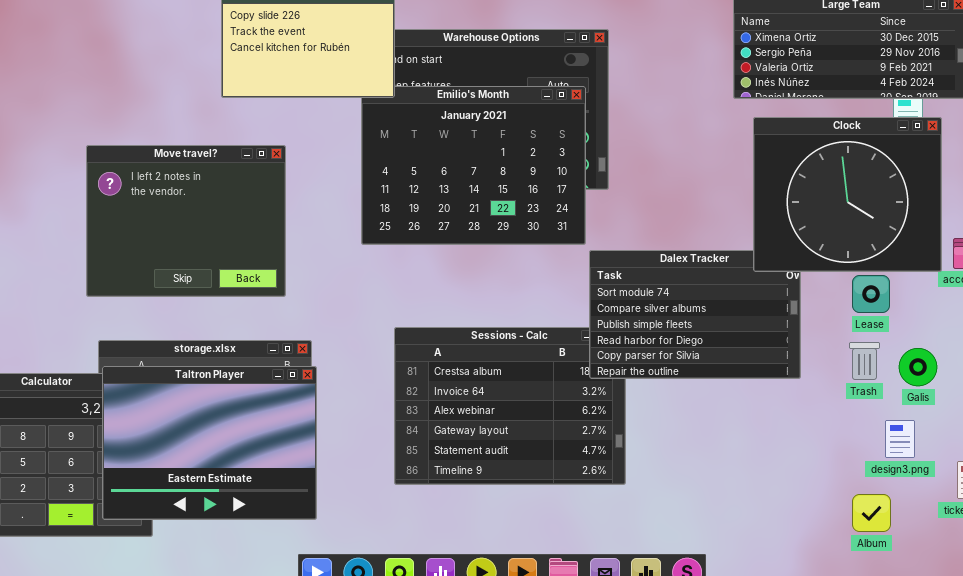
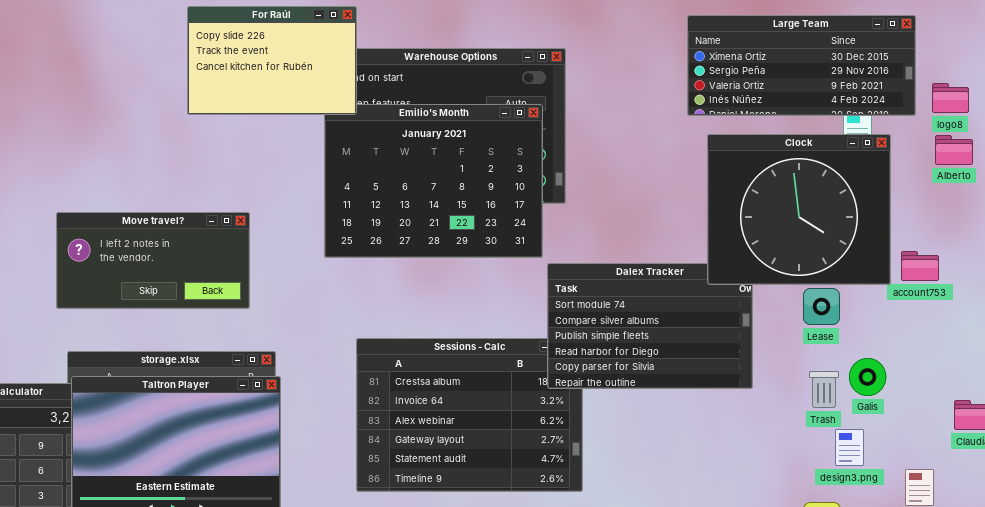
Move travel?: [86,145,286,297] -> [56,212,250,309], resized
Trash: [849,342,880,380] -> [809,371,839,408], moved

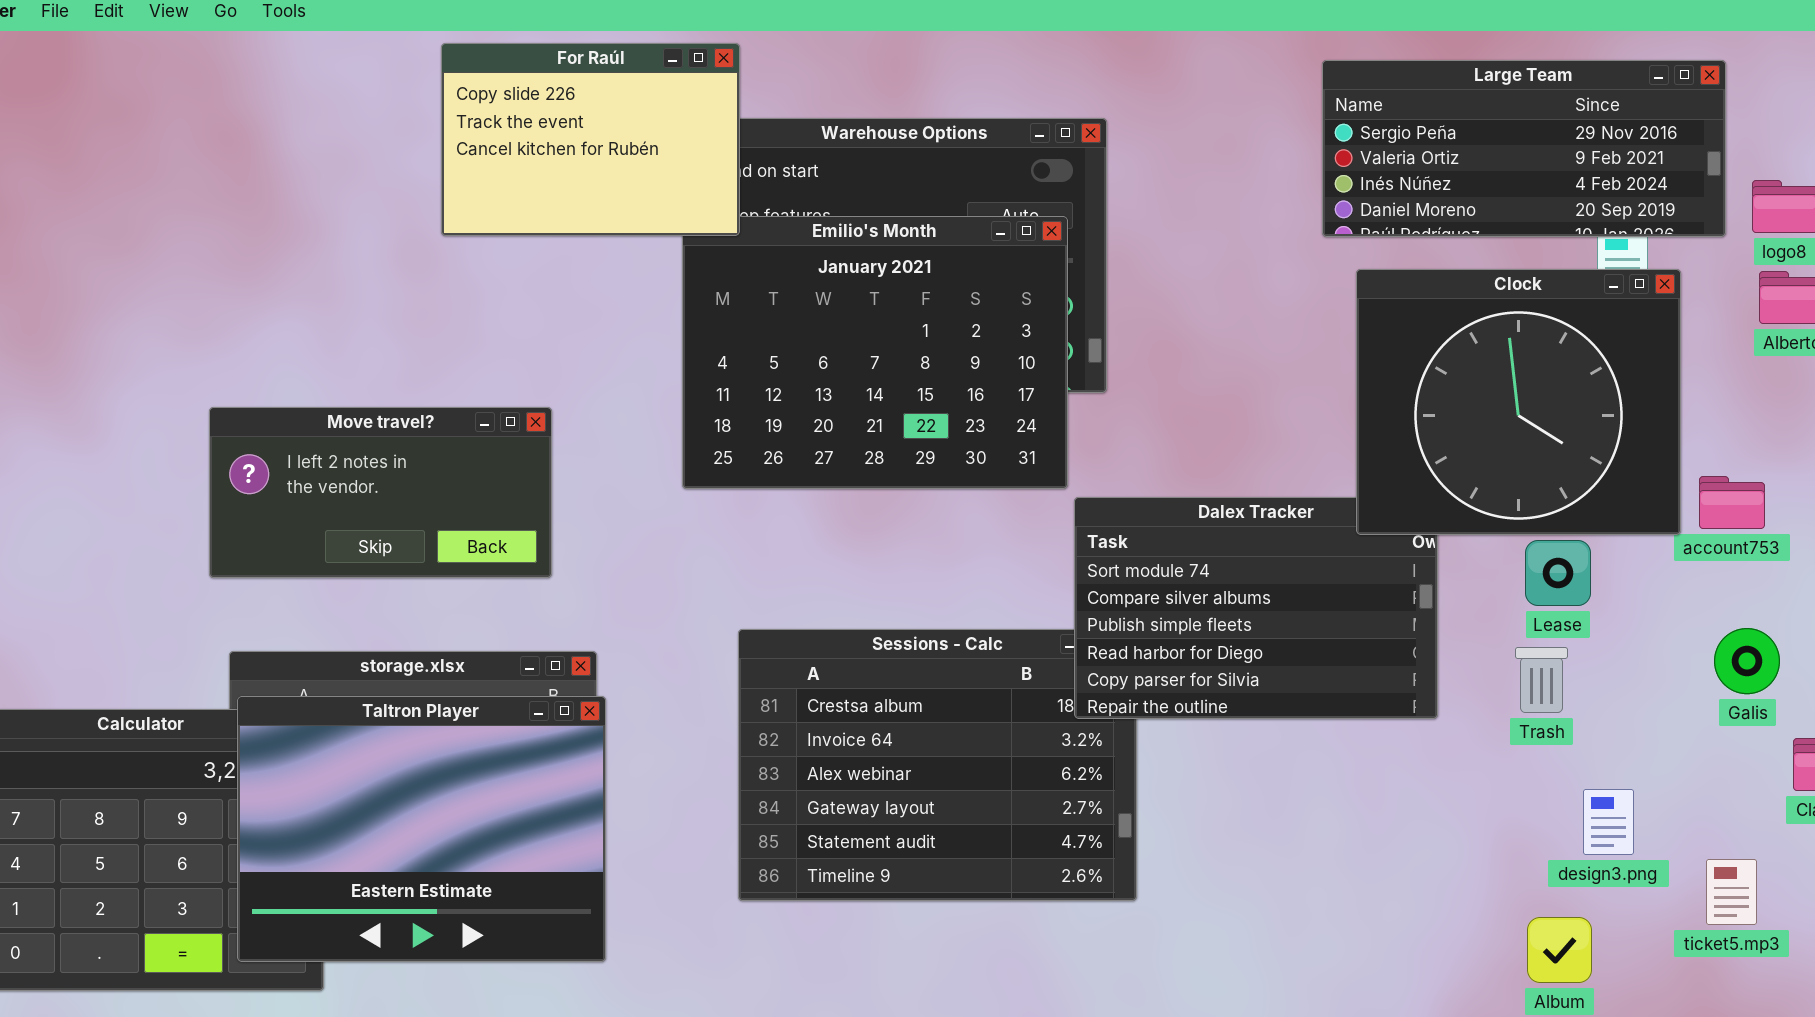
Large Team: [687,15,916,116] -> [1322,60,1726,237], scrolled down 1 row
Galis: [849,358,886,396] -> [1714,628,1780,694], moved
Trash: [809,371,839,408] -> [1515,647,1568,713], moved

